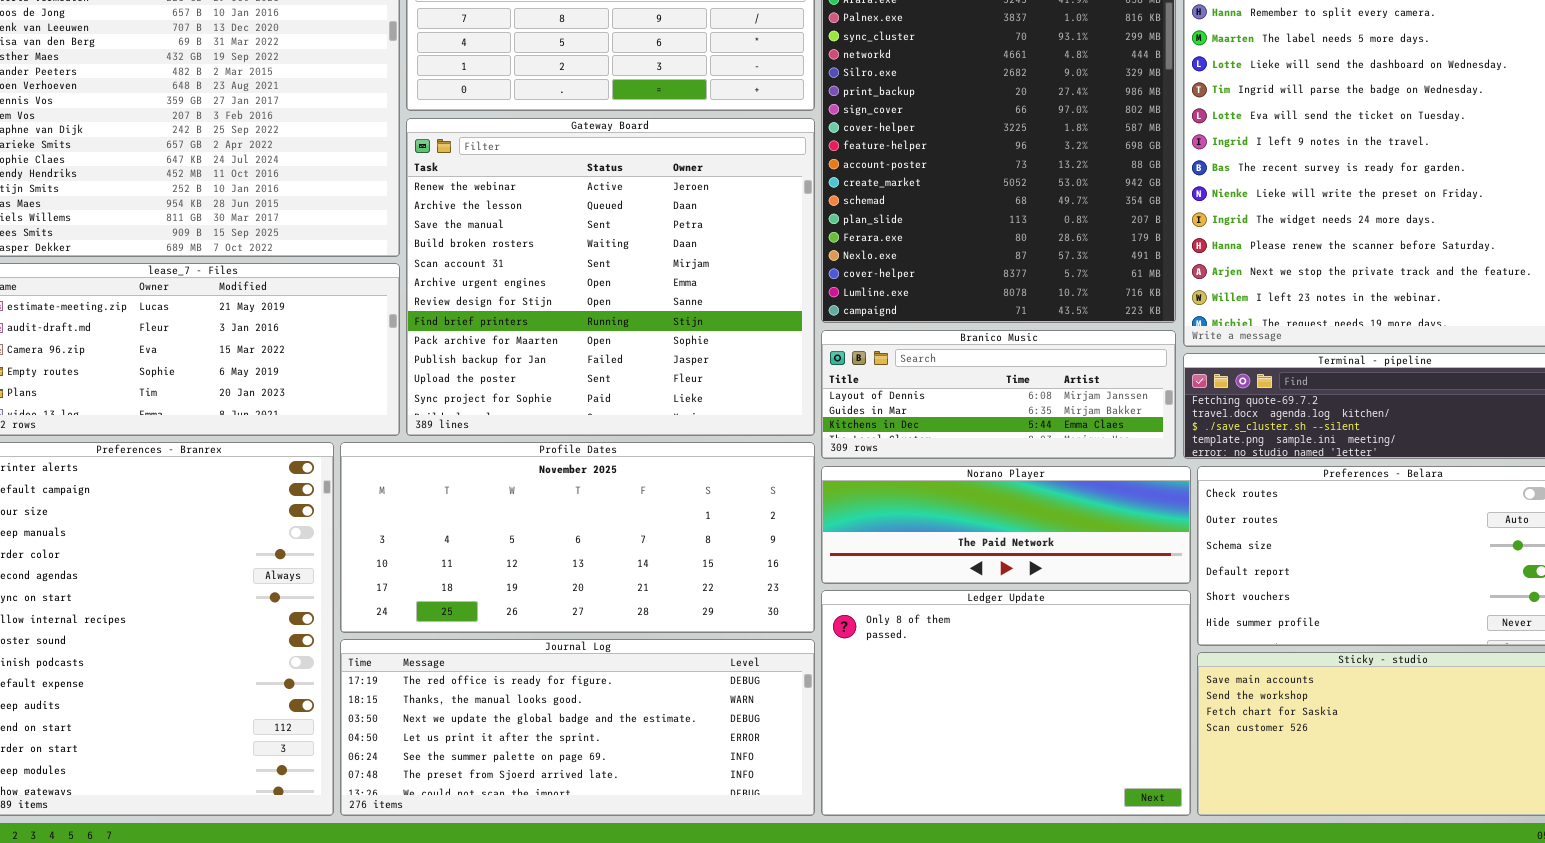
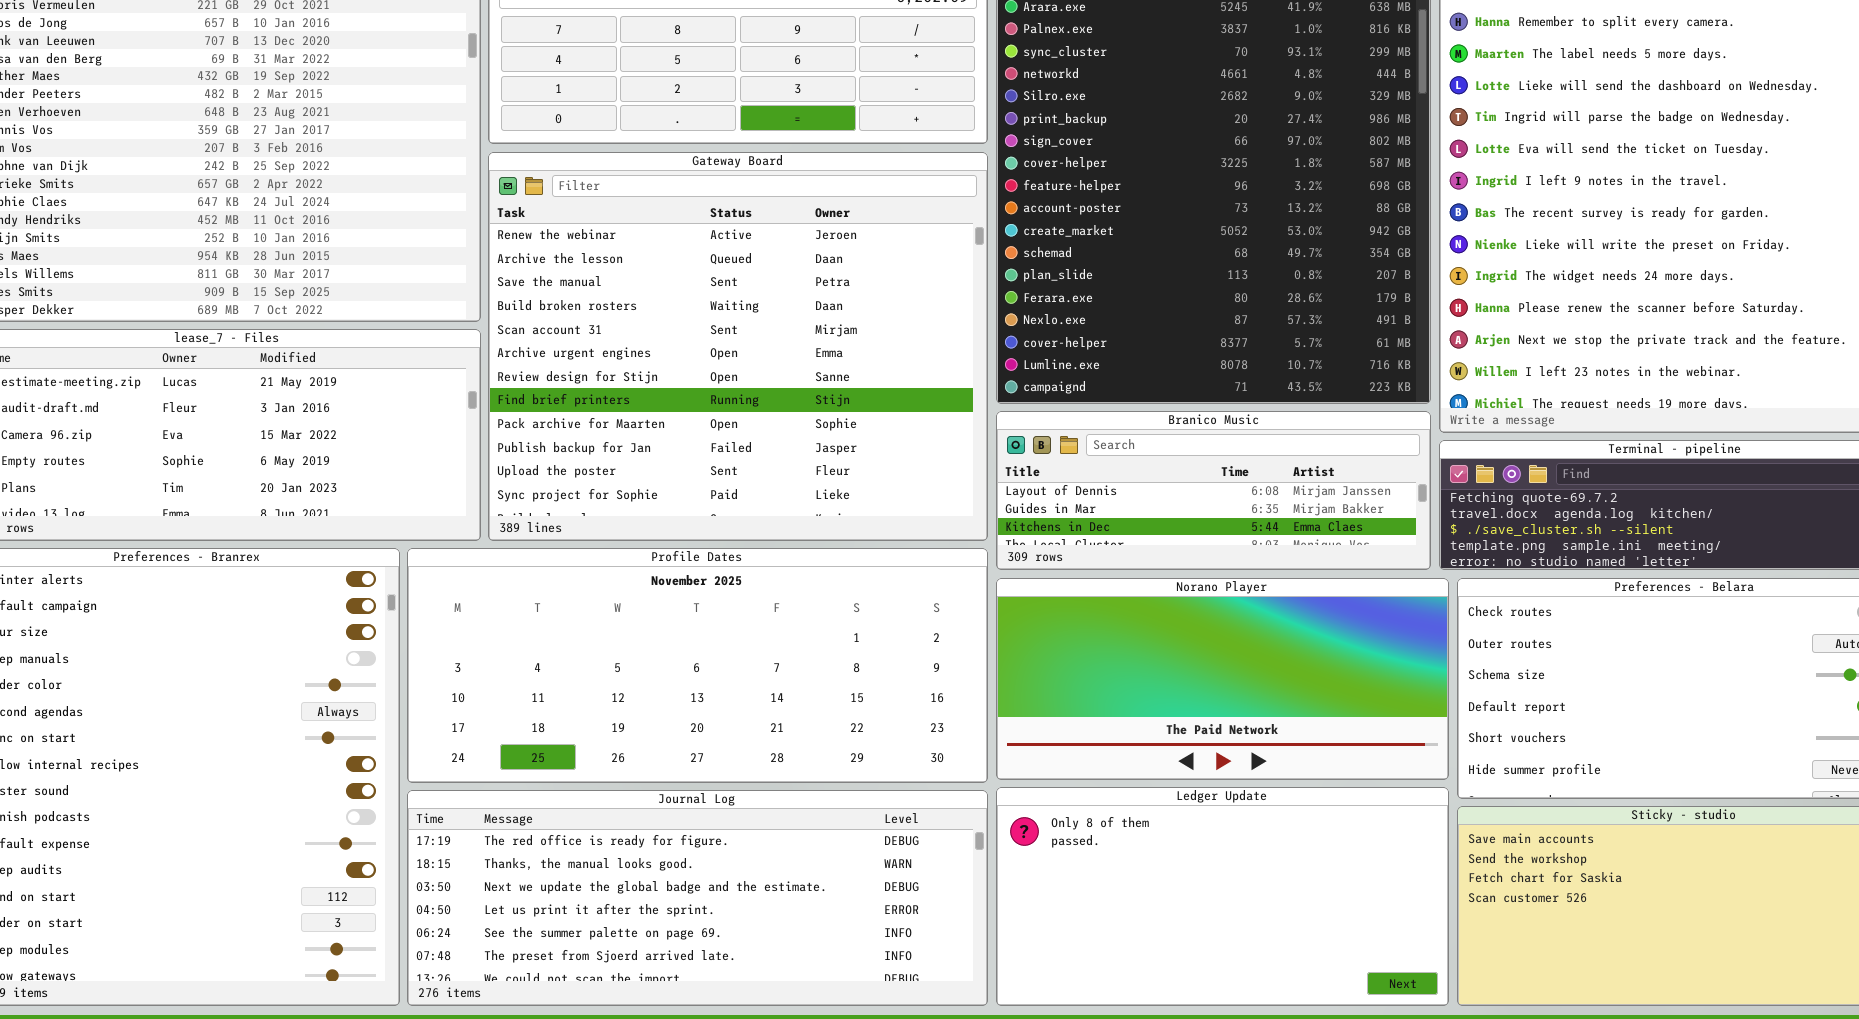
Norano Player: [821,466,1191,584] -> [996,578,1449,780], resized
Ledger Update: [821,590,1191,816] -> [996,787,1449,1006], resized

